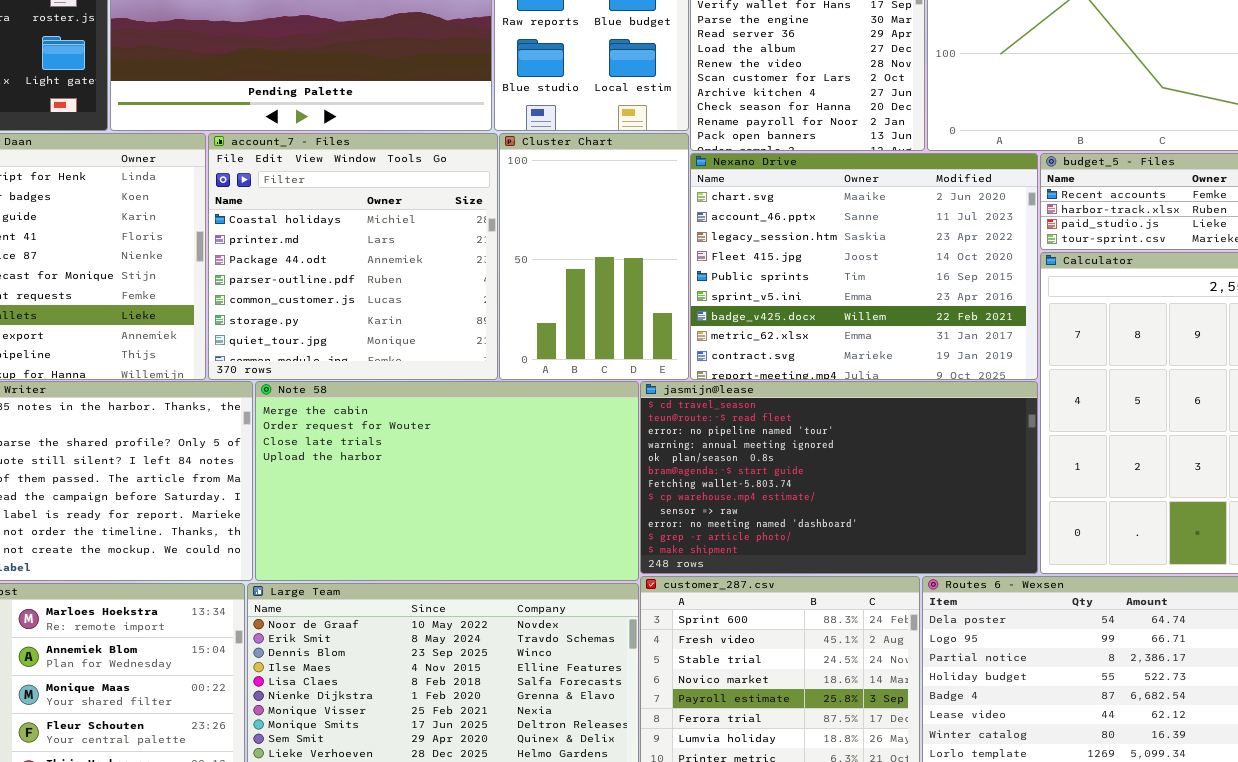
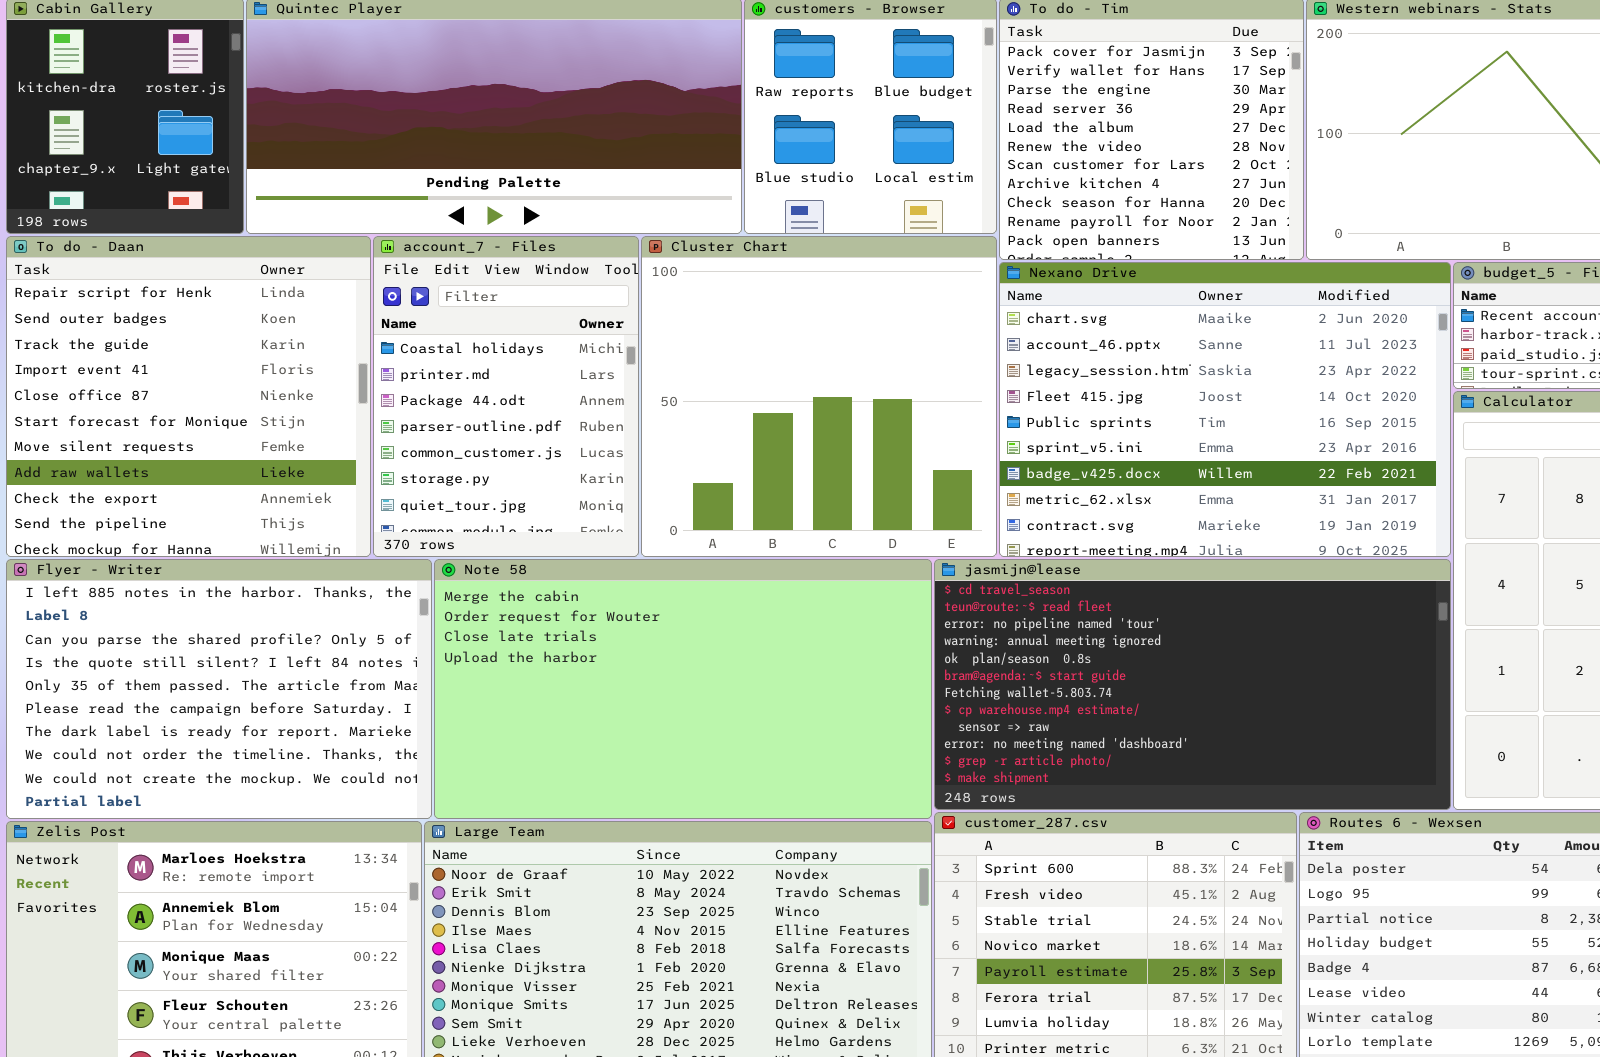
account_7 - Files: [208,133,498,380] -> [373,236,639,557], resized
Cluster Chart: [499,133,689,380] -> [641,236,997,557], resized

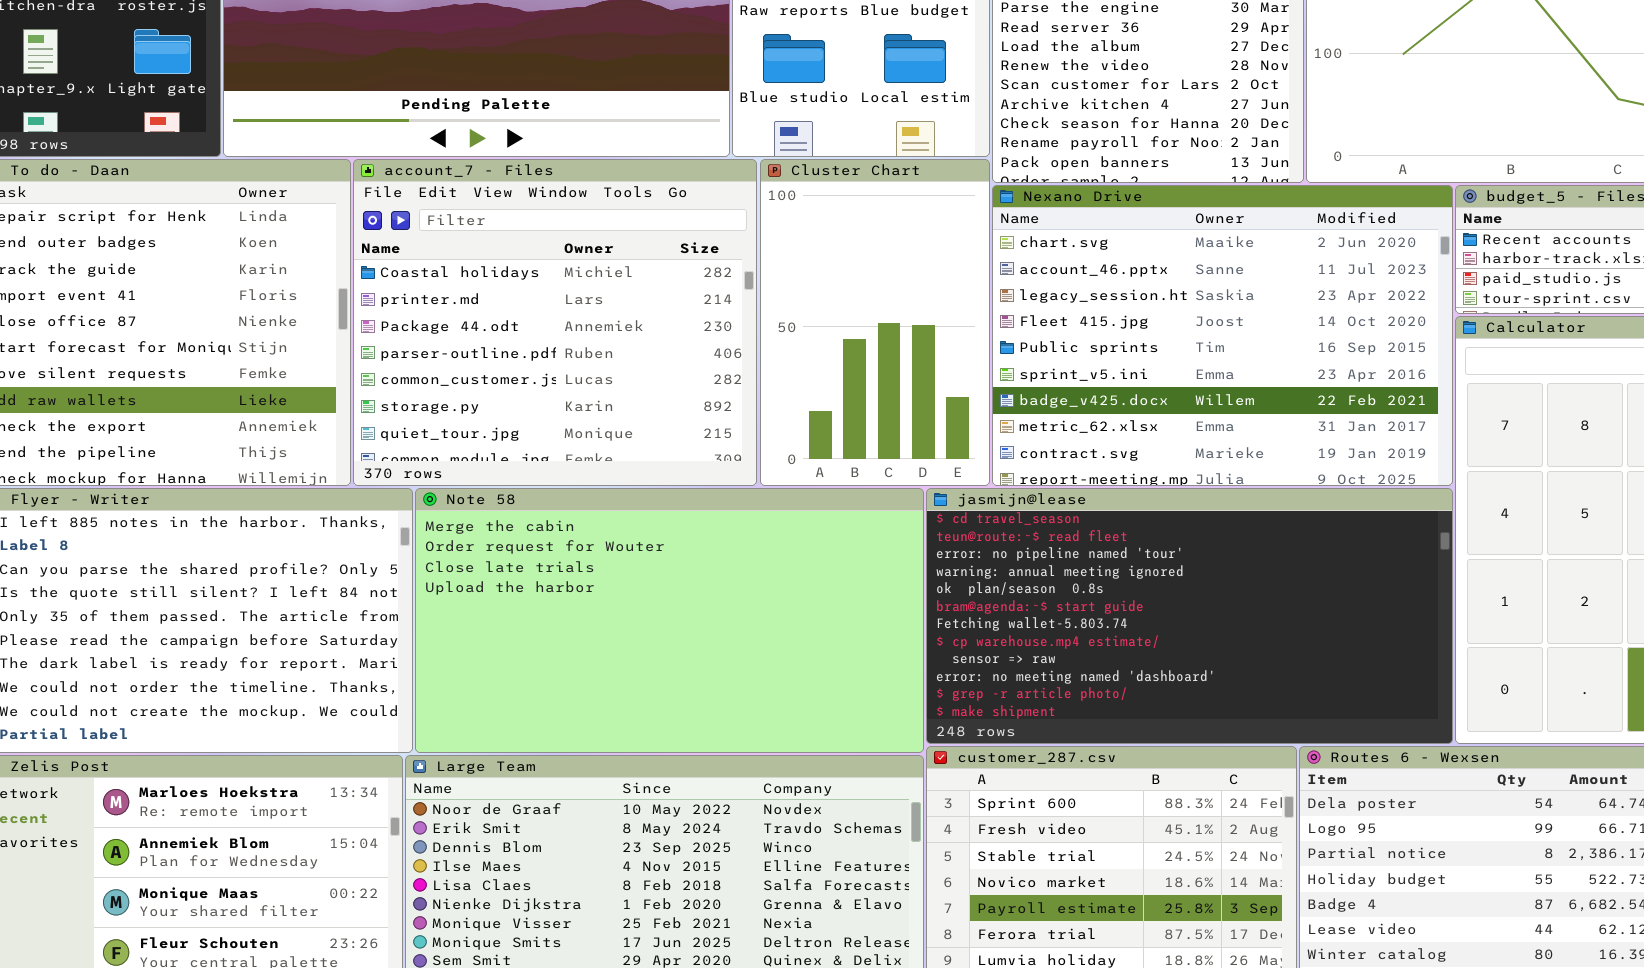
account_7 - Files: [373,236,639,557] -> [353,159,757,486], resized
Cluster Chart: [641,236,997,557] -> [760,159,990,486], resized

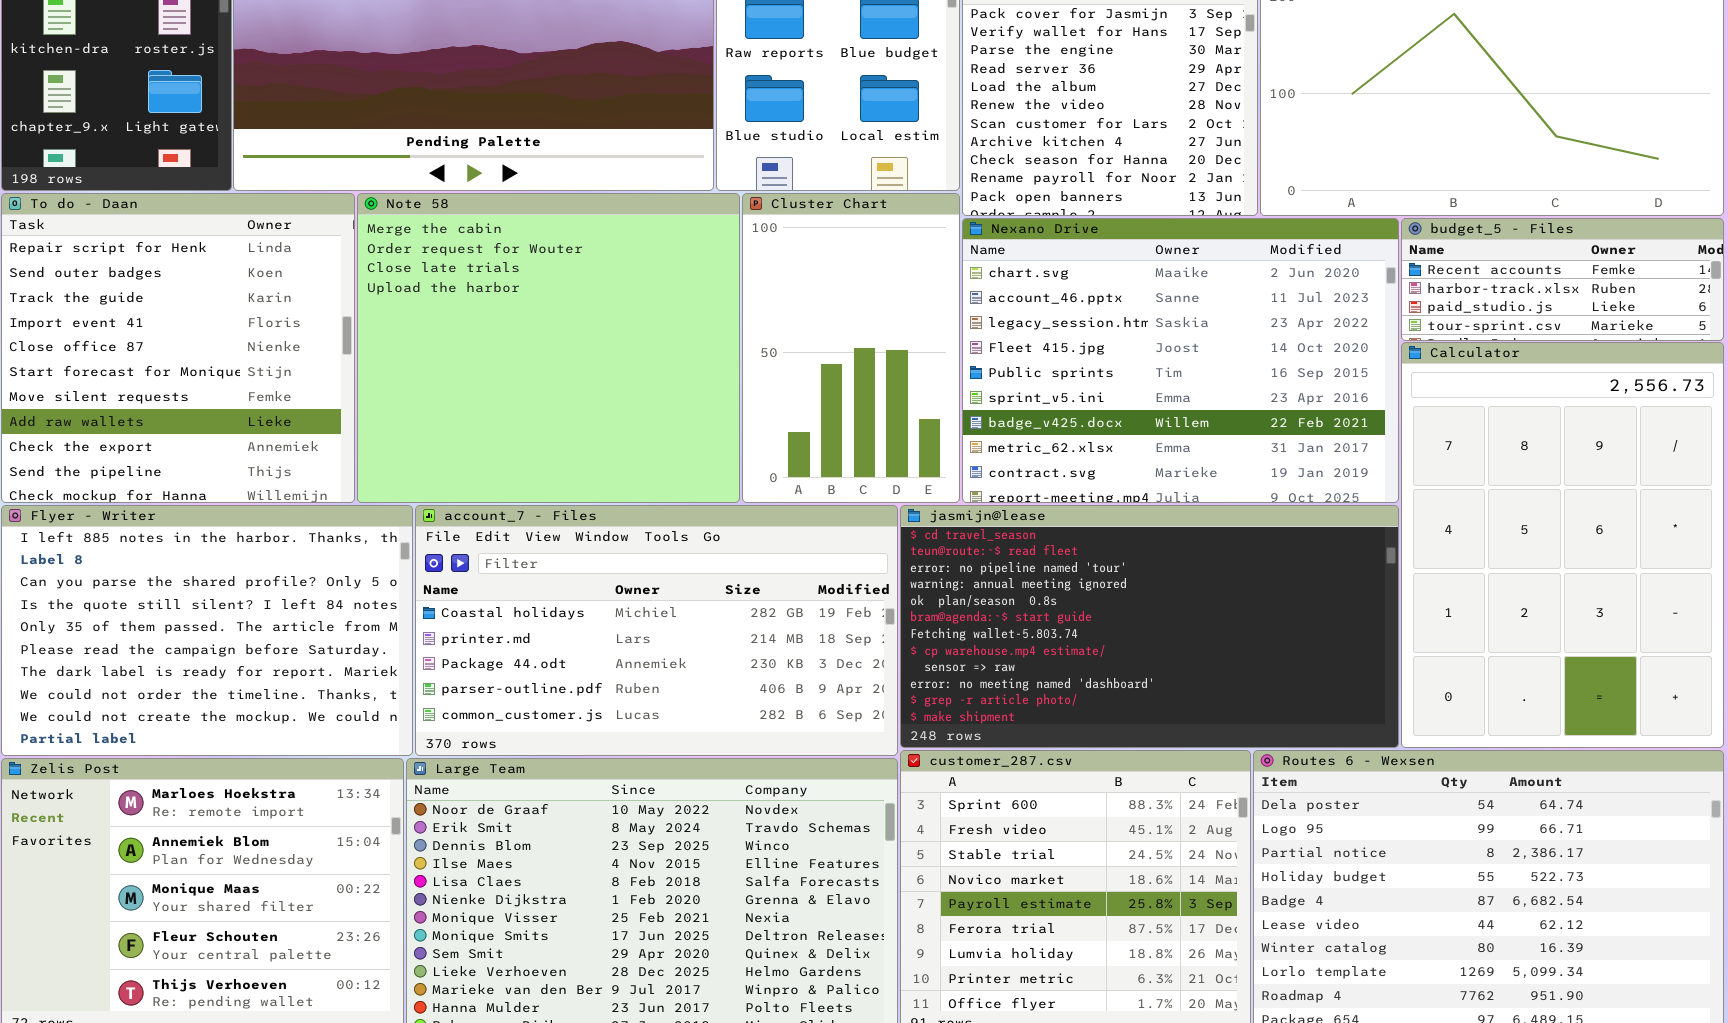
account_7 - Files: [353,159,757,486] -> [415,505,898,756], moved, resized
Note 58: [415,488,924,753] -> [357,193,740,503], moved, resized

